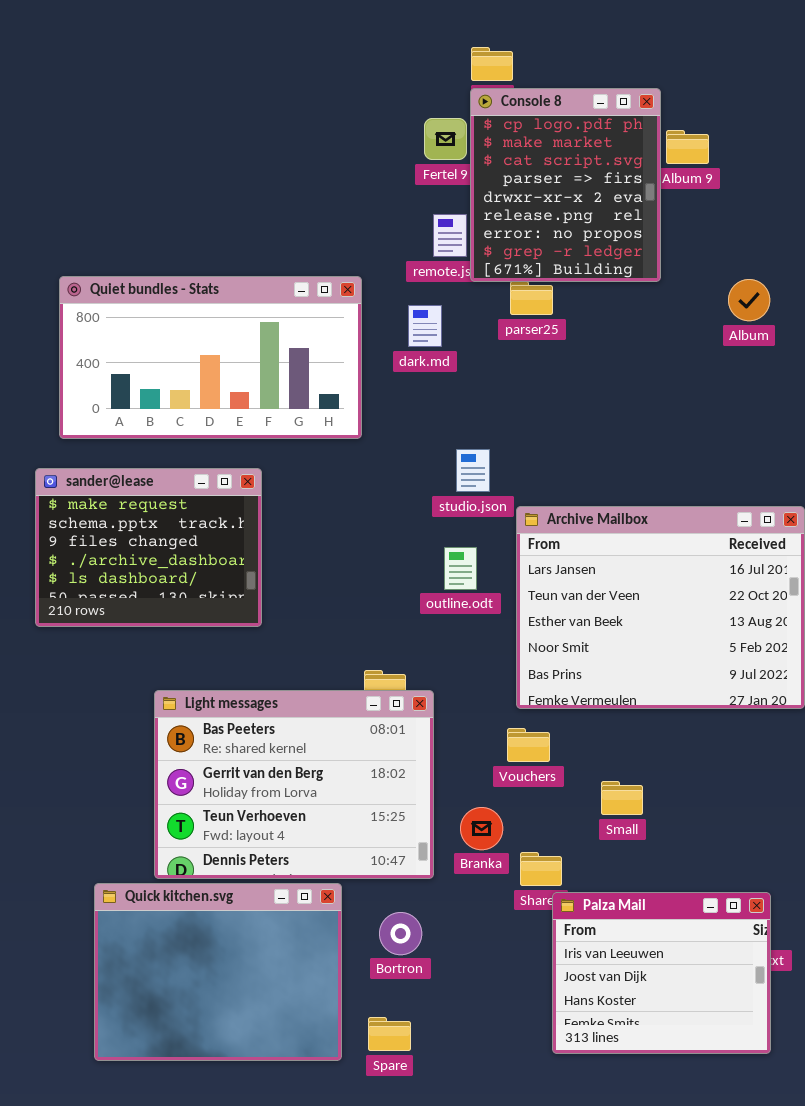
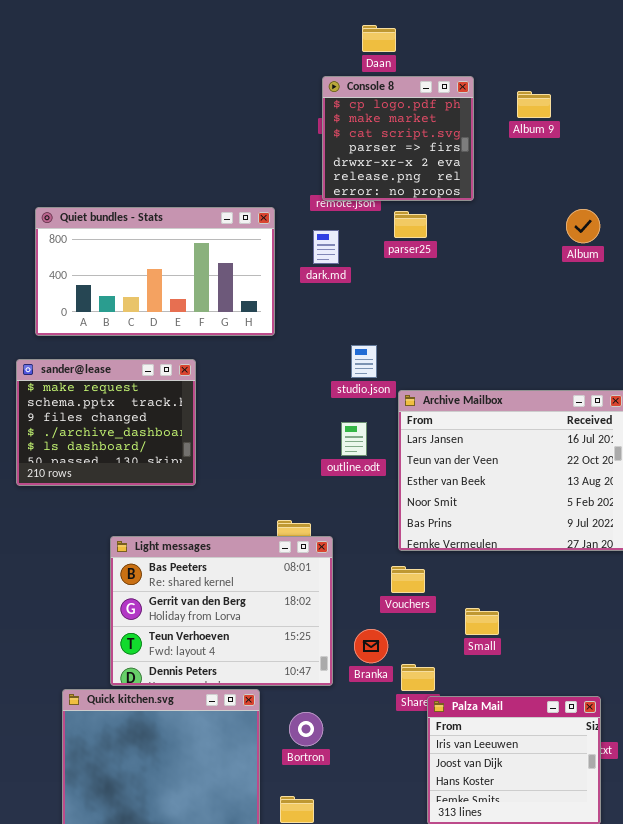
Console 8: [470,88,661,282] -> [322,76,474,201], moved, resized

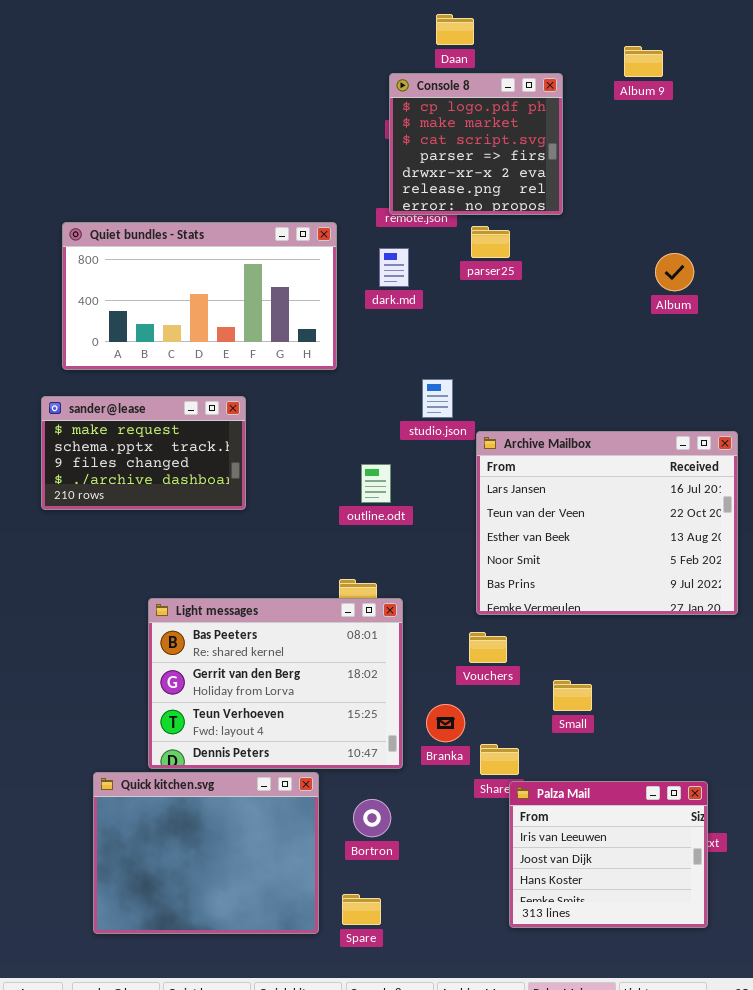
Album 9: [517,91,551,118] -> [624,46,663,77], moved
Album: [566,209,600,243] -> [655,253,694,291], moved
sander@lease: [16,359,196,486] -> [41,396,246,510], resized
outline.odt: [341,422,367,456] -> [361,464,391,503], moved

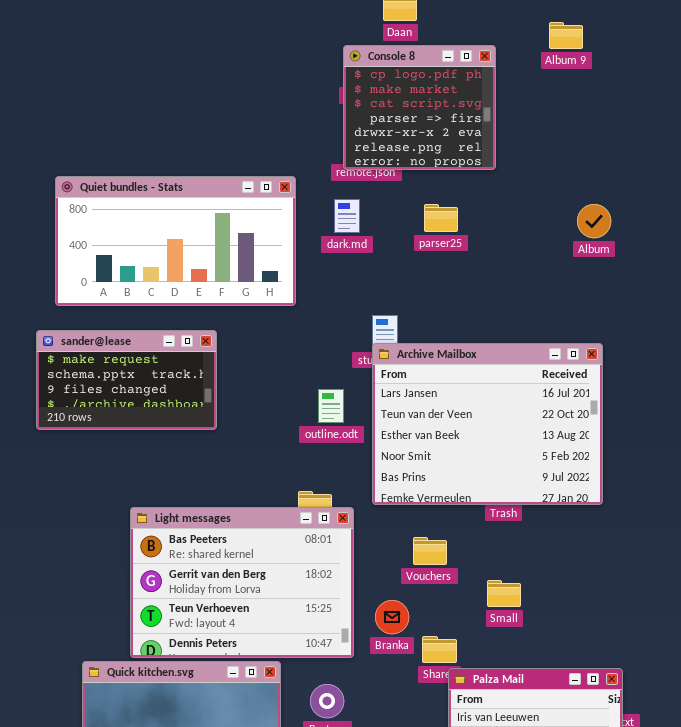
parser25: [471,226,510,258] -> [424,204,458,232], moved
Archive Mailbox: [476,431,738,615] -> [372,343,603,505], moved

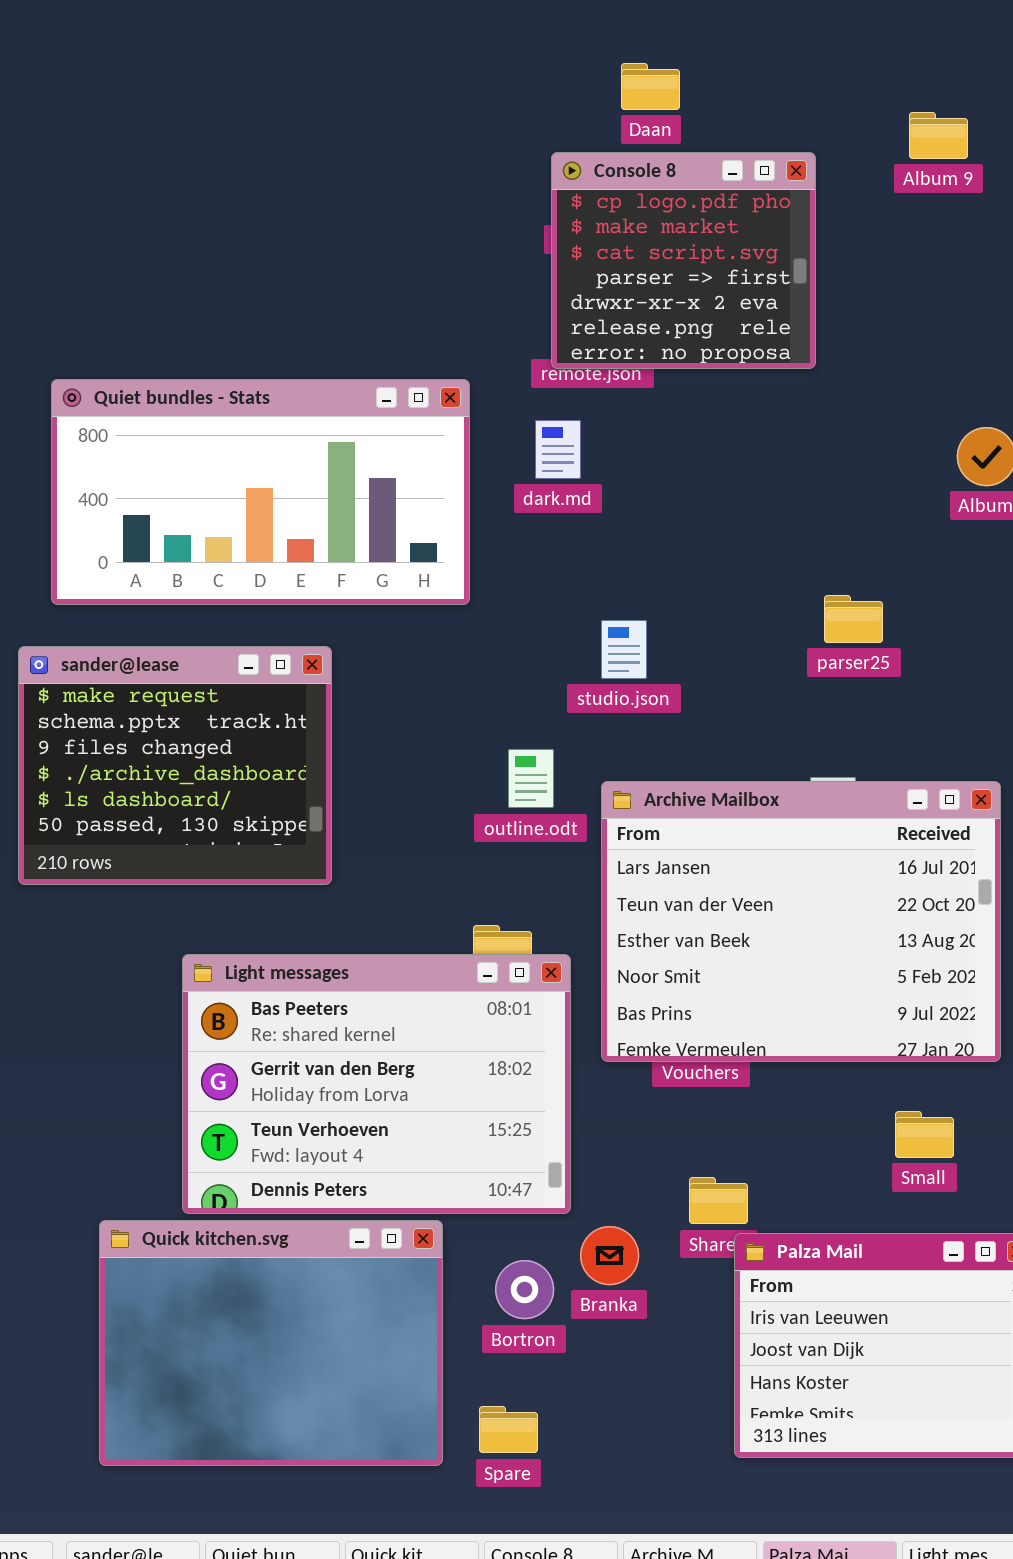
parser25: [424,204,458,232] -> [824,595,883,643], moved
sander@lease: [36,330,217,430] -> [18,646,332,885], resized
Archive Mailbox: [372,343,603,505] -> [601,781,1001,1062], moved
Small: [487,580,521,607] -> [895,1111,954,1158], moved
Branka: [375,600,409,634] -> [580,1226,639,1285], moved

